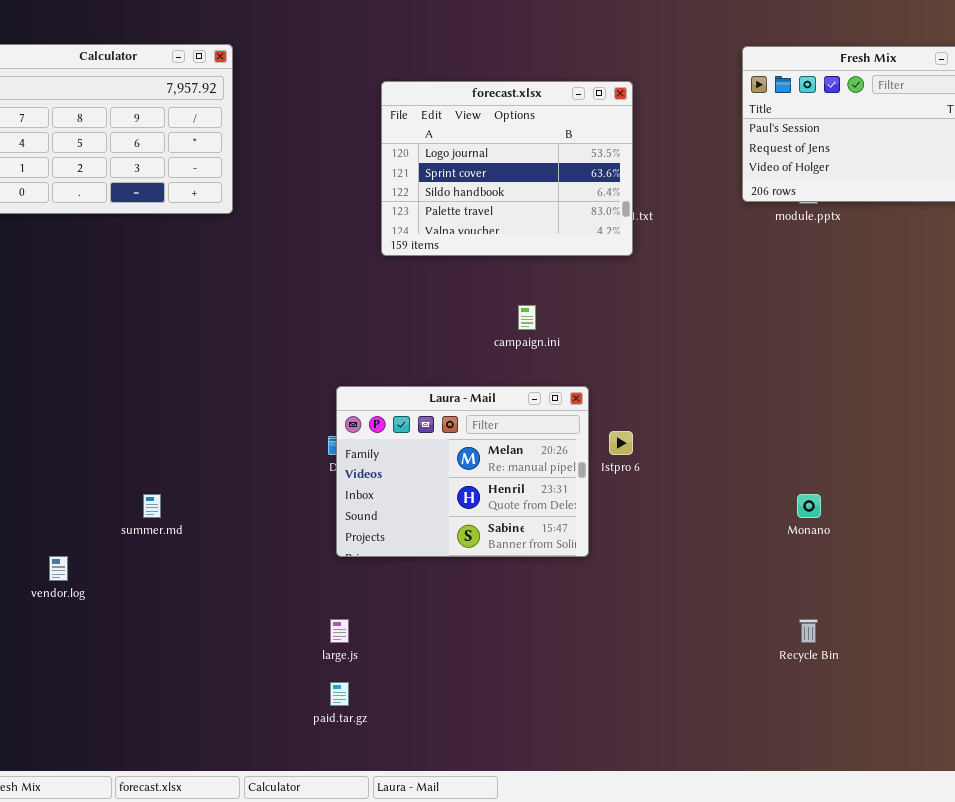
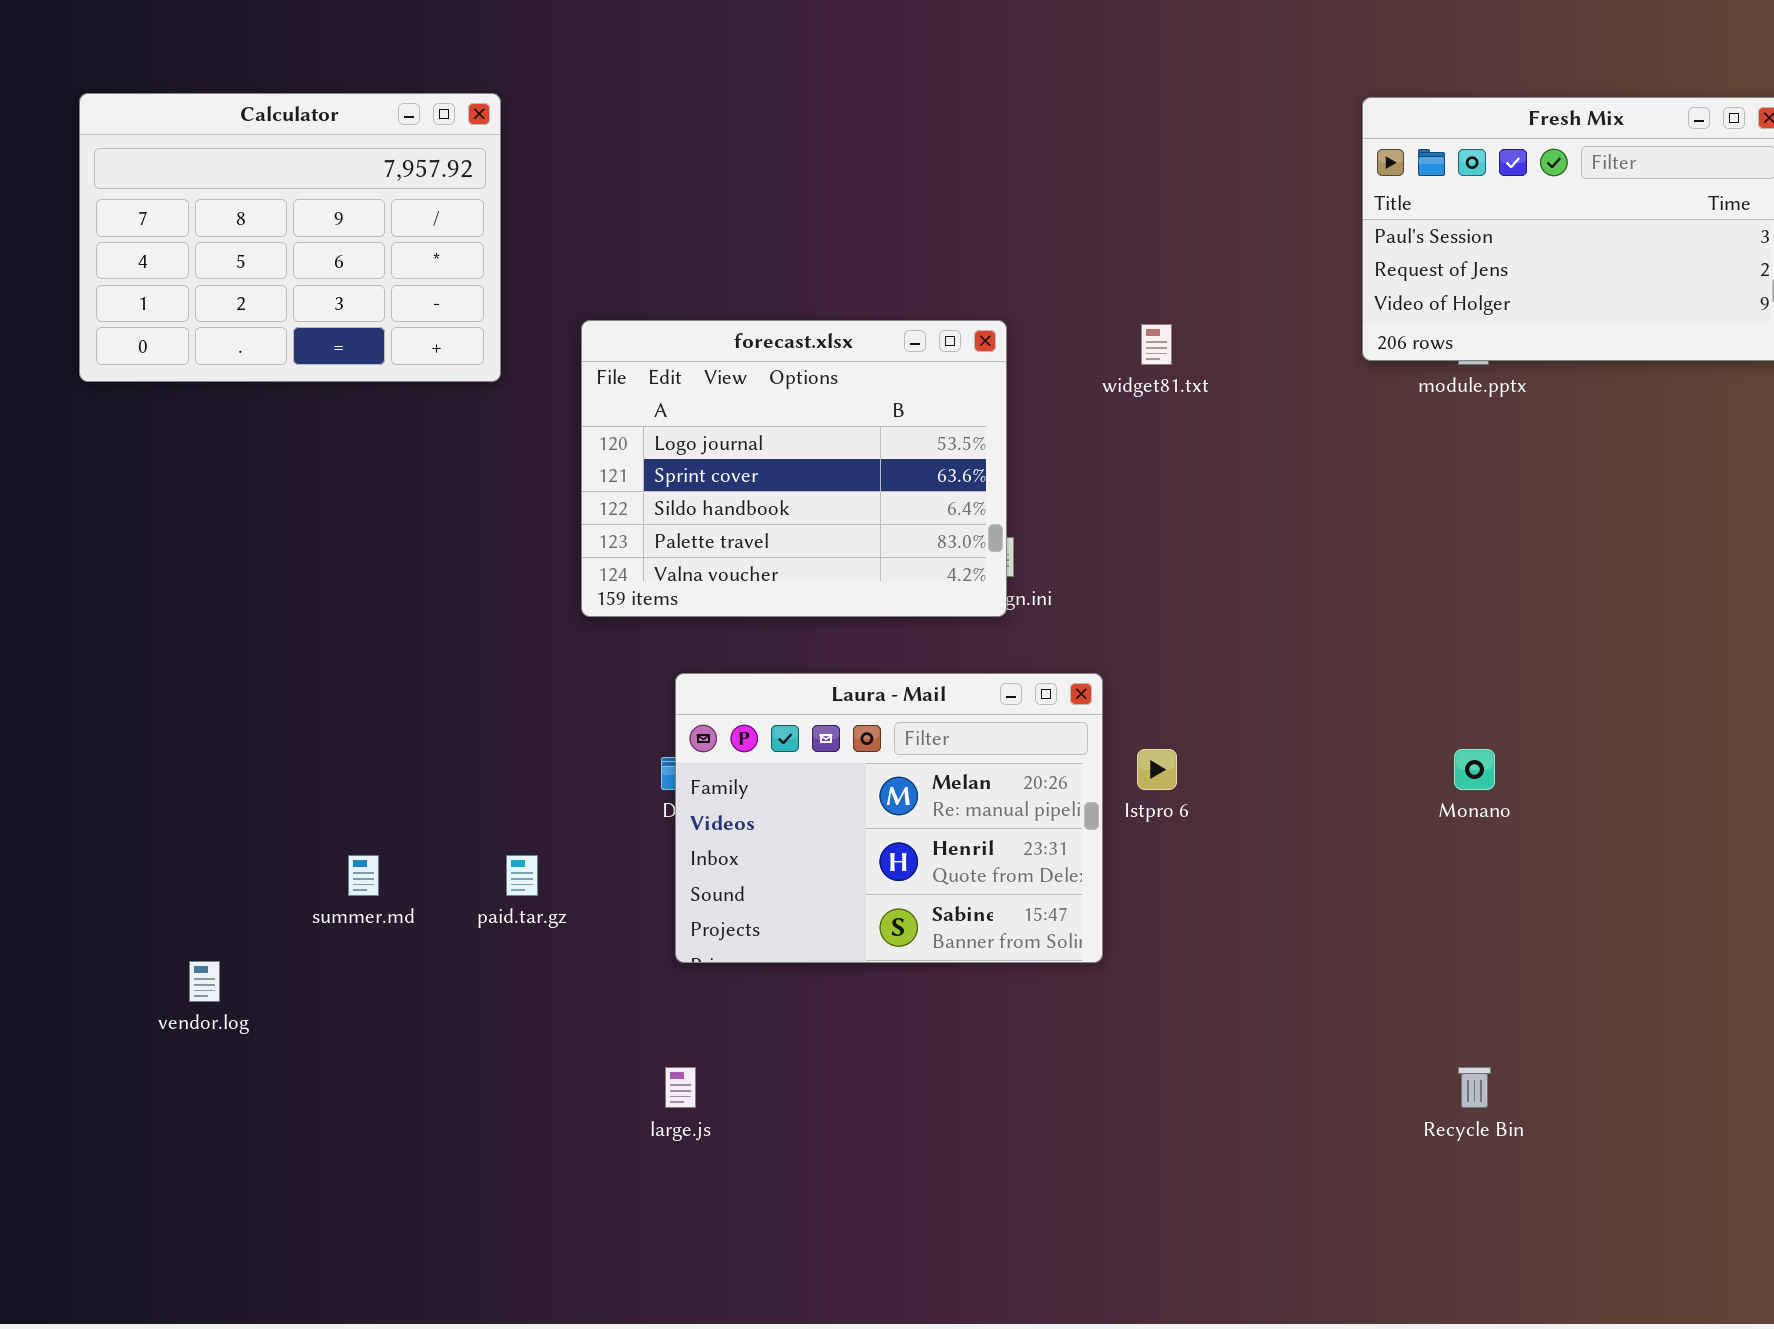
forecast.xlsx: [381,81,633,256] -> [581,320,1007,617], moved
Monano: [797,494,821,518] -> [1454,749,1495,790], moved
paid.tar.gz: [330,682,349,706] -> [506,855,538,896], moved

